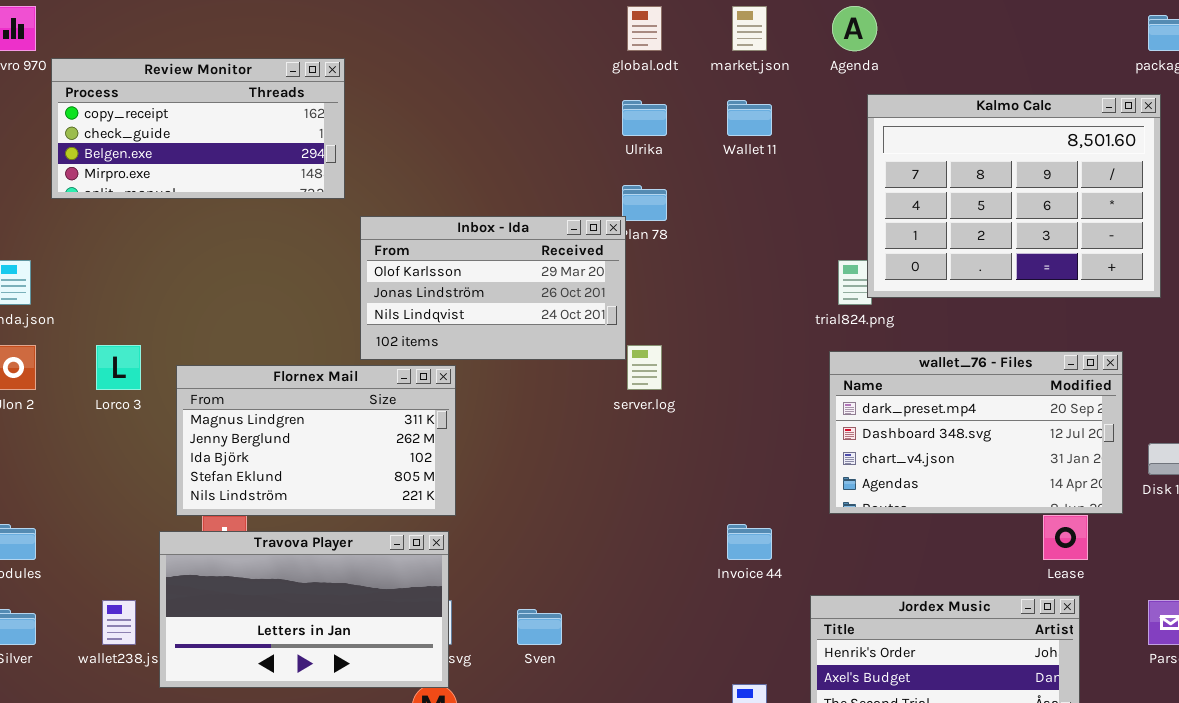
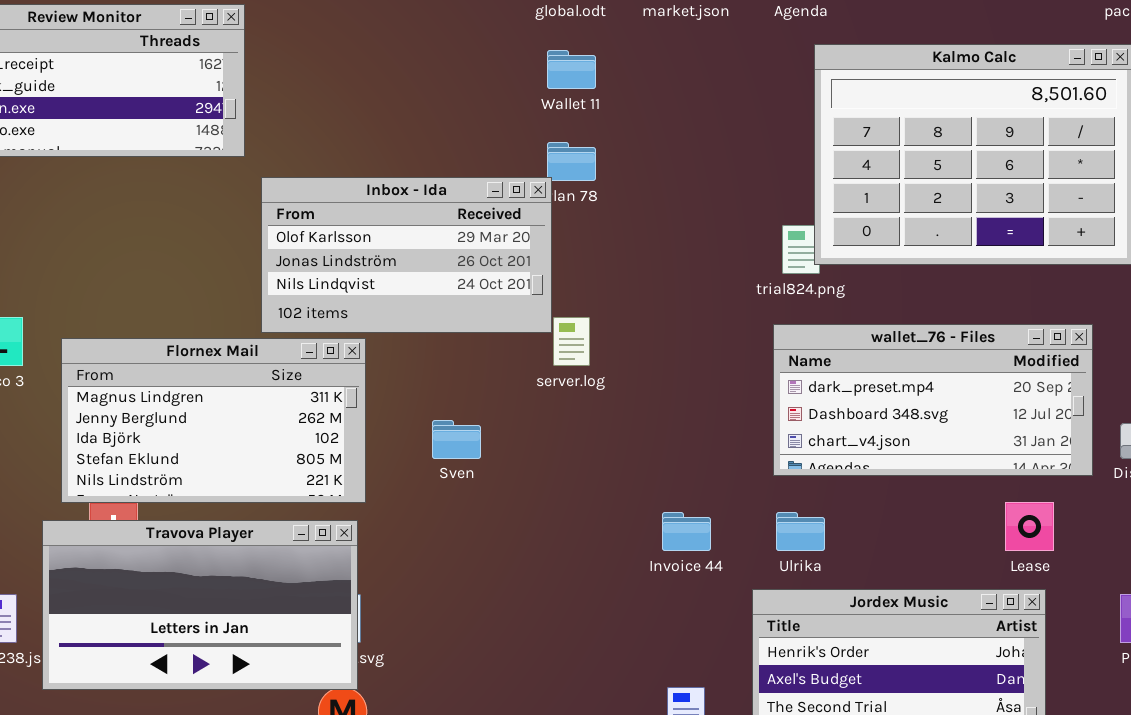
Ulrika: [622,100,667,136] -> [776,512,825,551], moved
Wallet 11: [727,100,772,136] -> [547,50,596,89], moved
wallet_76 - Files: [829,351,1123,514] -> [773,324,1093,476], resized
Sven: [517,609,562,645] -> [432,420,481,459], moved

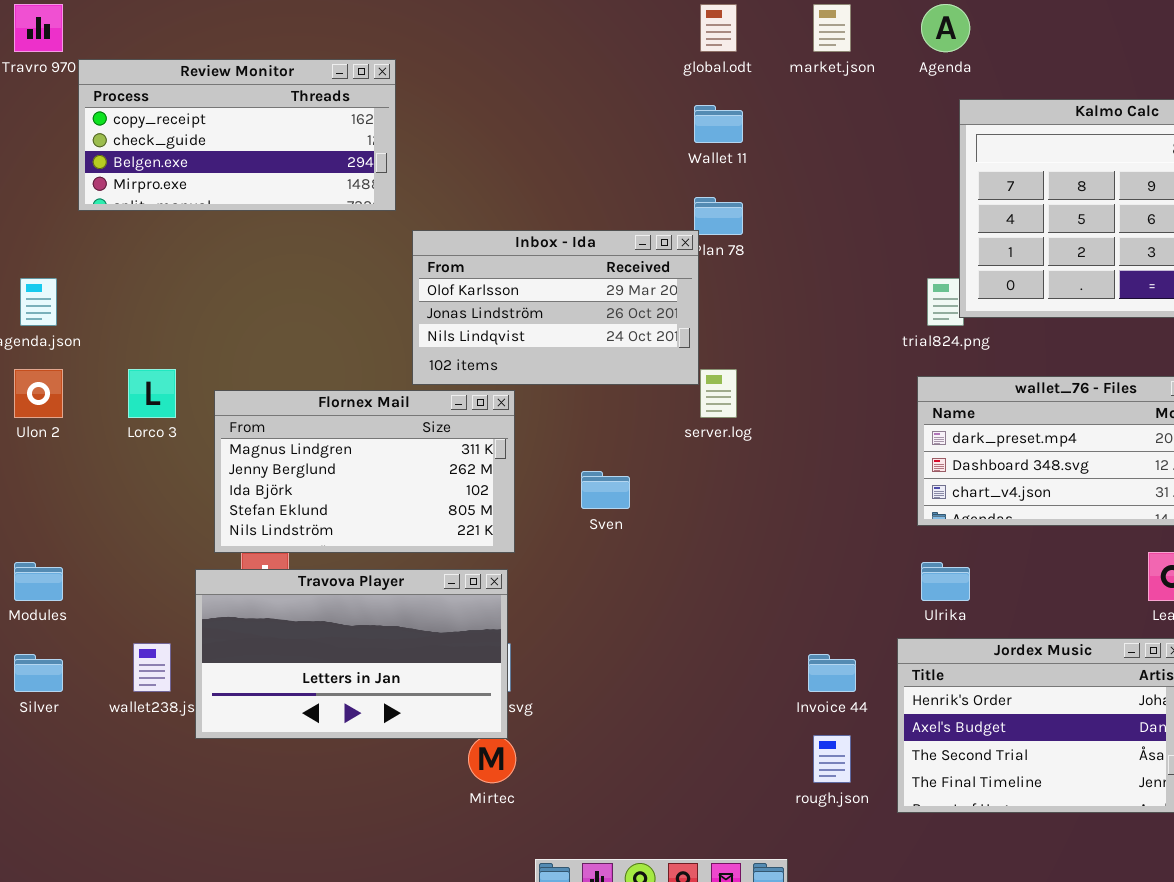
Invoice 44: [662,512,711,551] -> [808,654,856,692], moved

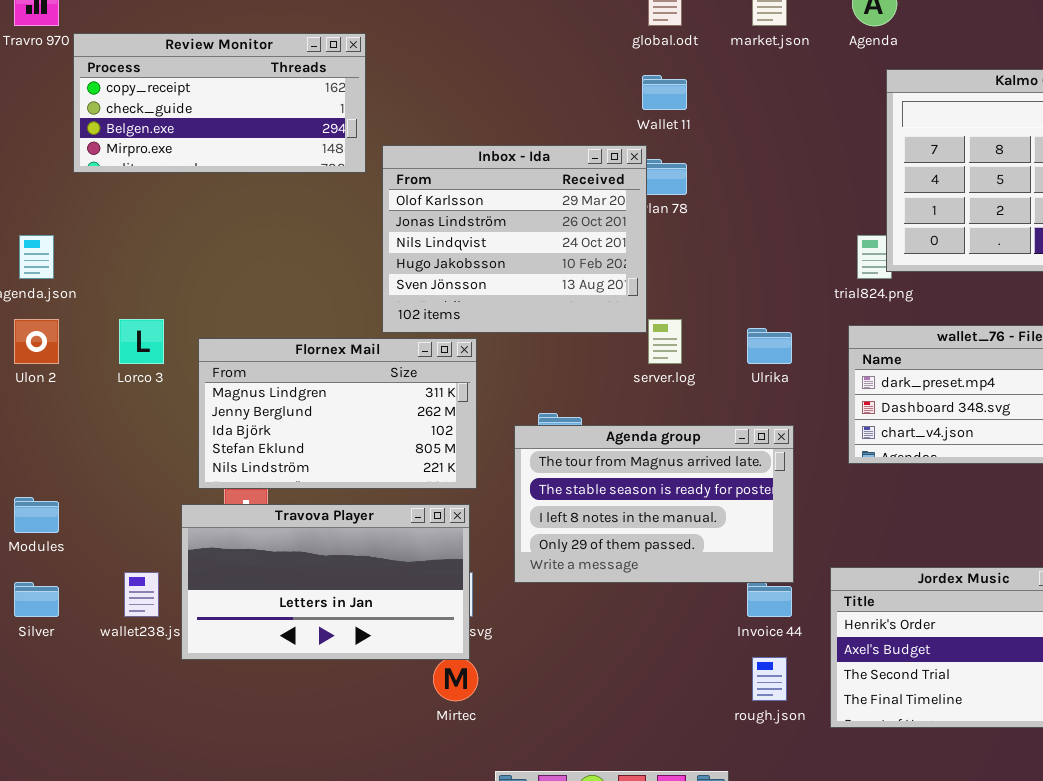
Inbox - Ida: [412,230,699,385] -> [382,145,647,333], resized
Agenda group: none -> [514,425,794,583], opened
Ulrika: [921,562,970,601] -> [747,328,792,364], moved

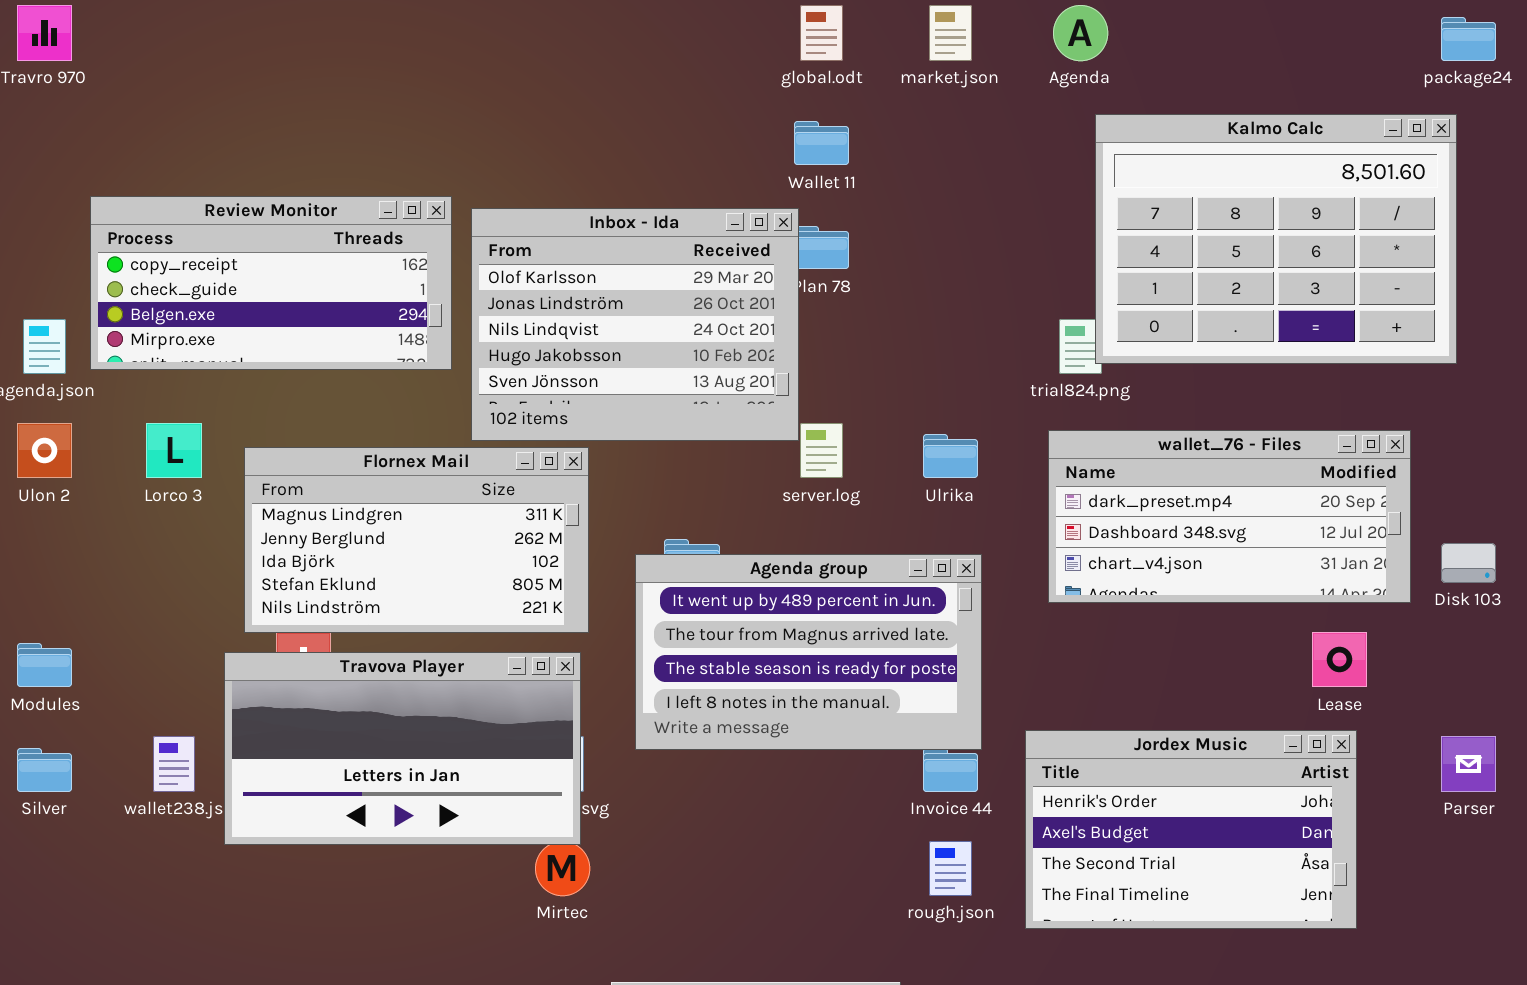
Review Monitor: [73,33,366,173] -> [90,196,452,370], moved
Agenda group: [514,425,794,583] -> [635,554,982,750], scrolled up 1 row

